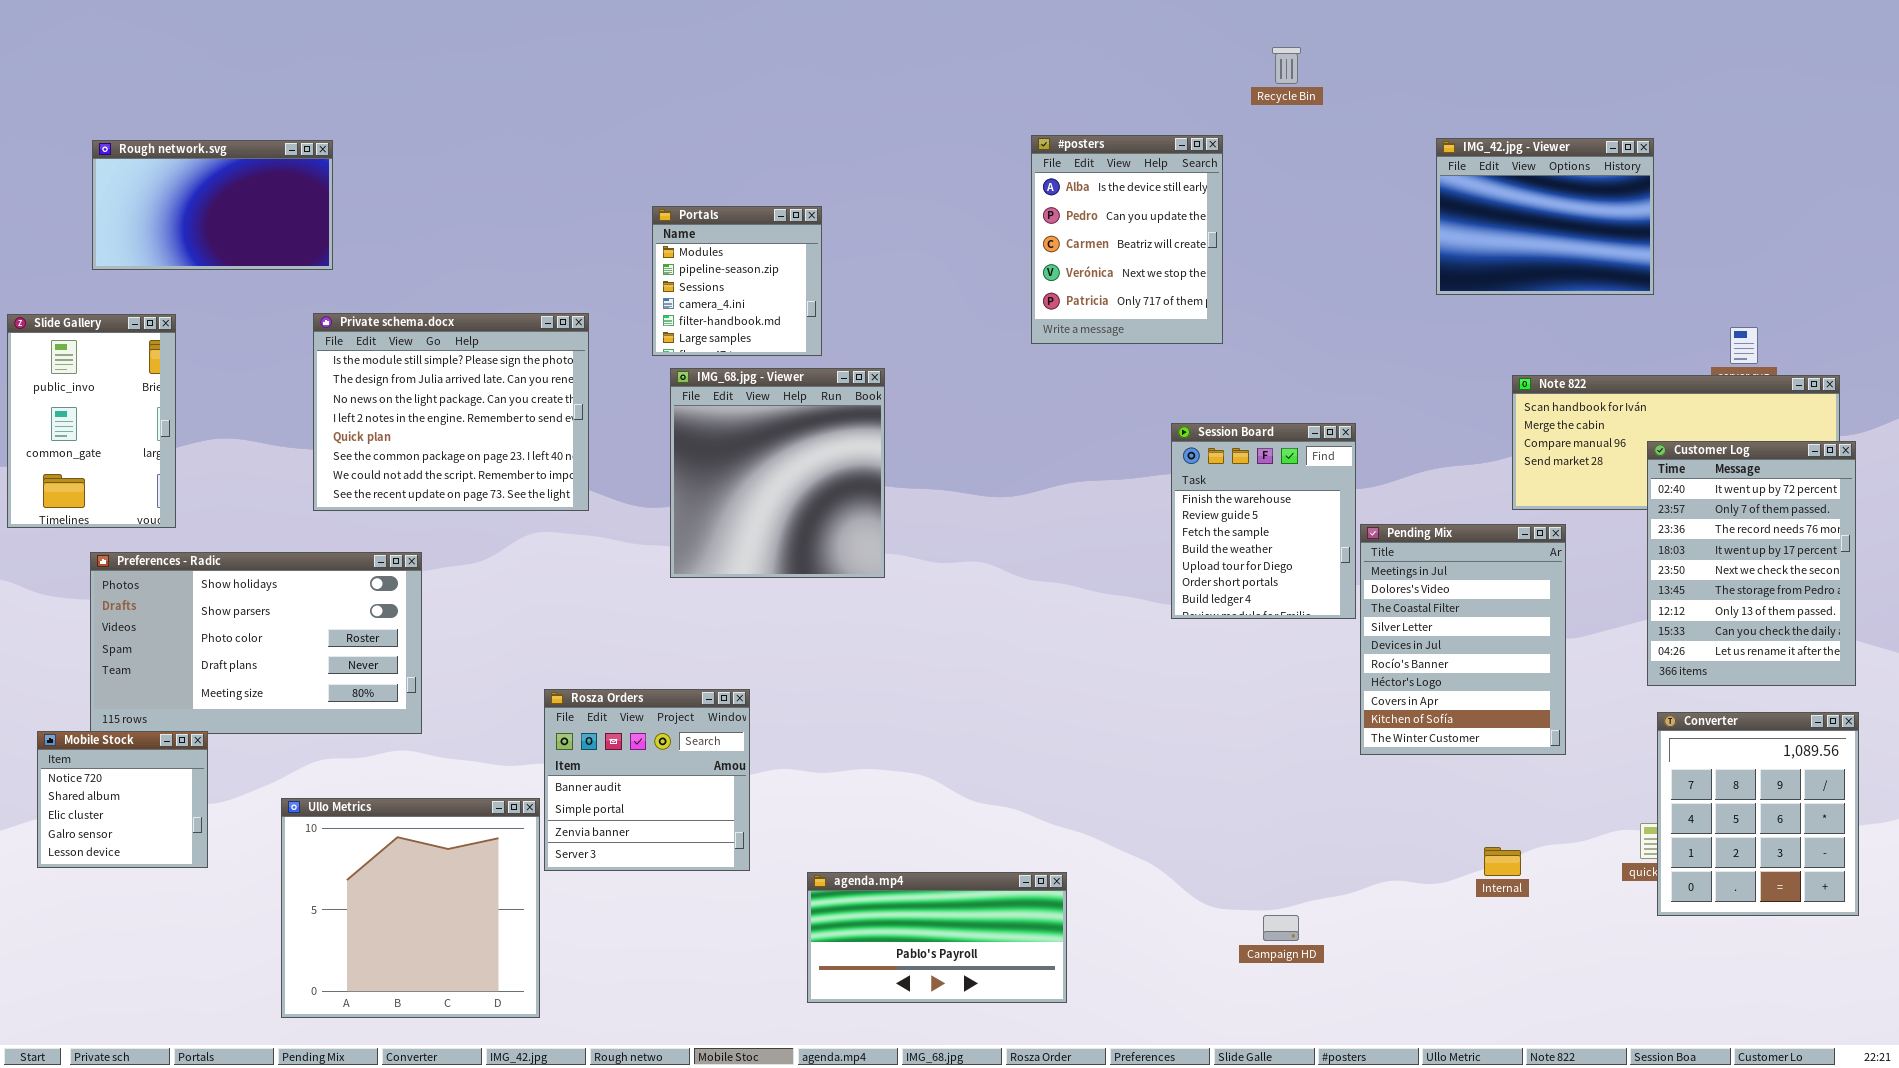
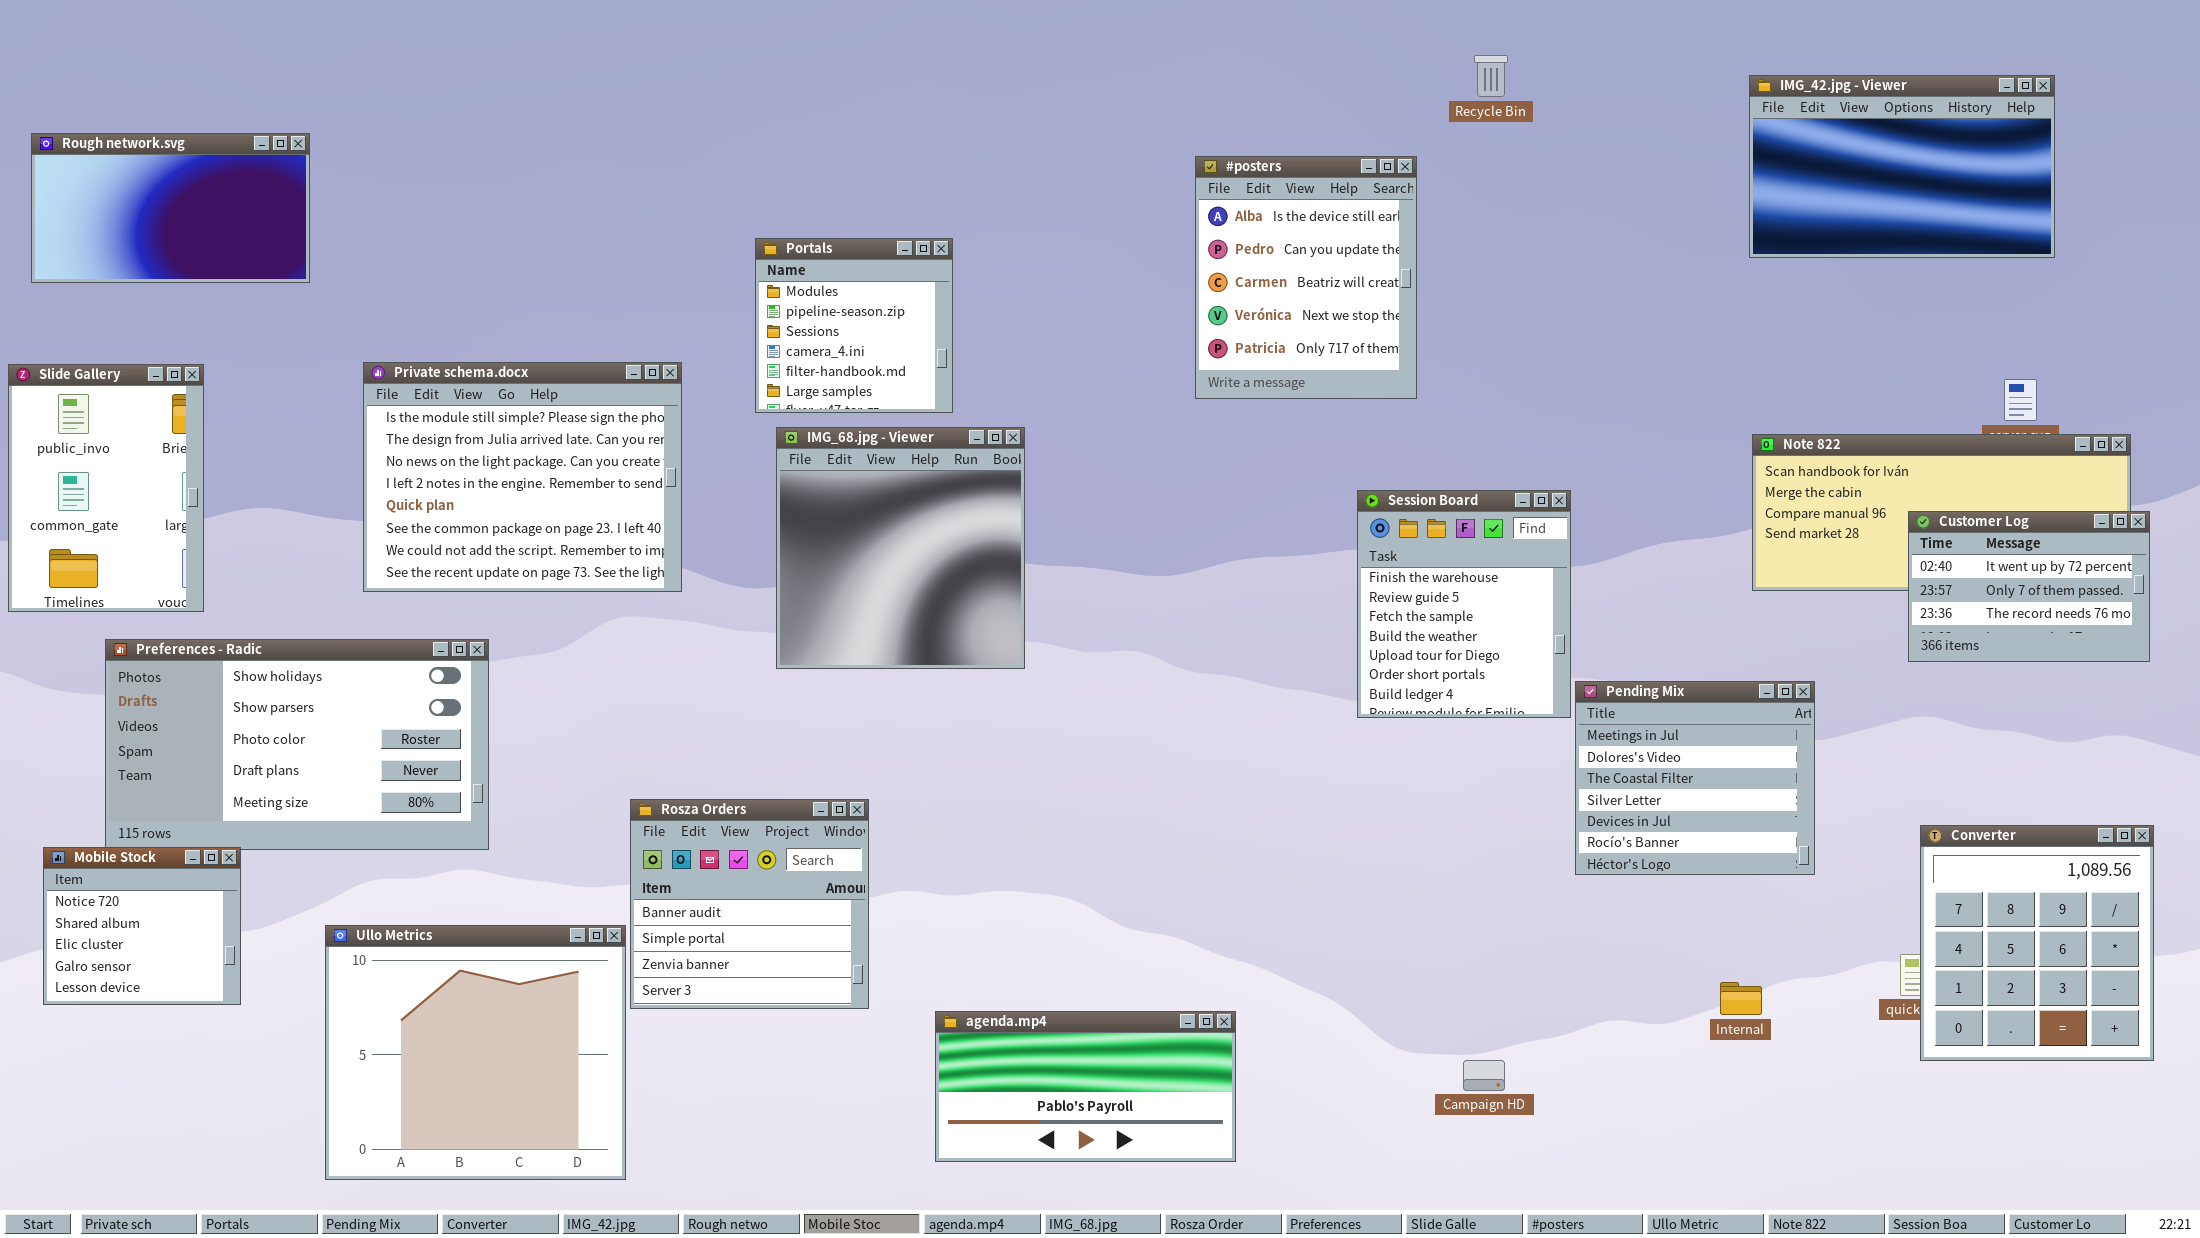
IMG_42.jpg - Viewer: [1436,138,1654,295] -> [1749,75,2055,258], moved, resized
Rough network.svg: [92,140,333,270] -> [31,133,310,283], moved
Customer Log: [1647,441,1856,686] -> [1908,511,2150,662], resized
Pending Mix: [1360,524,1566,755] -> [1575,681,1815,875], resized

